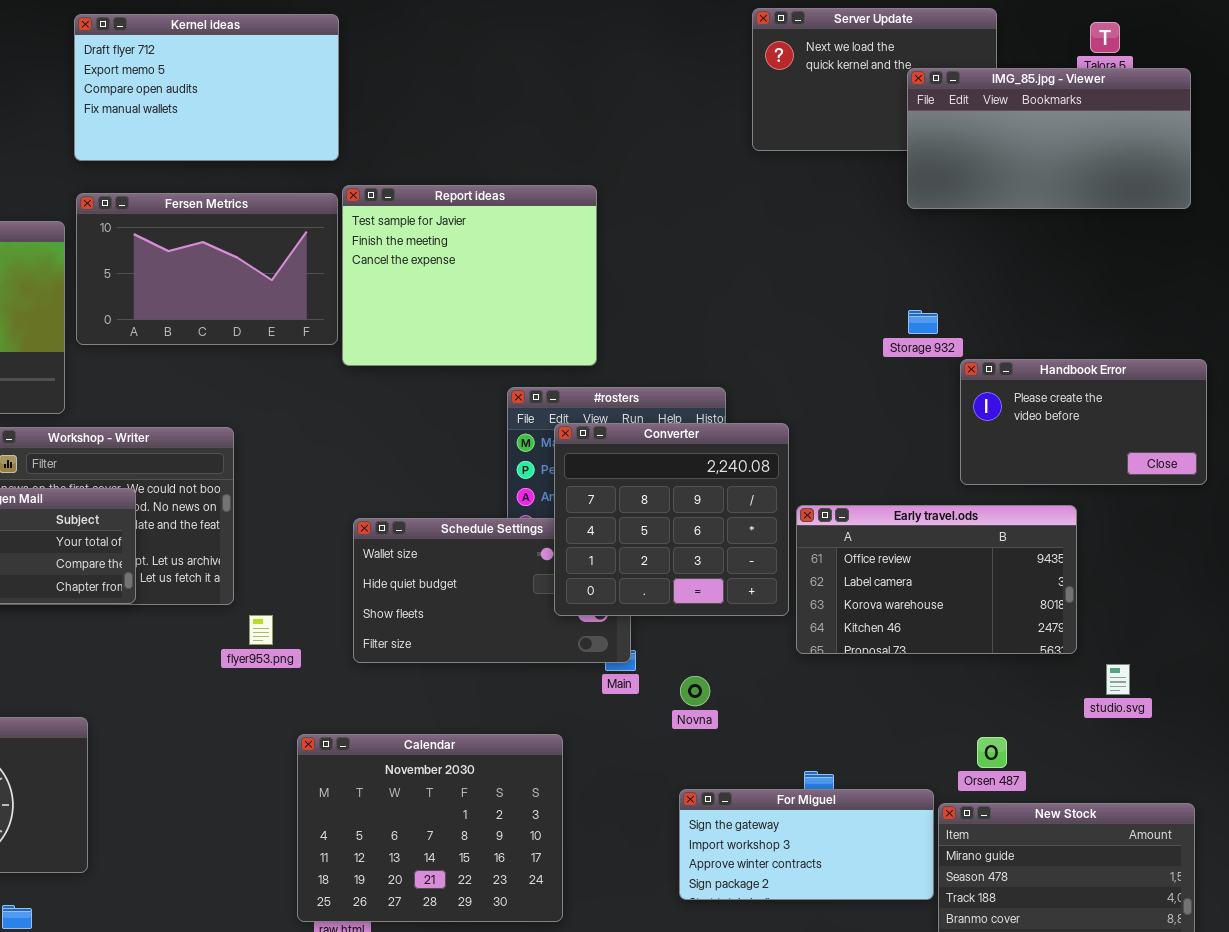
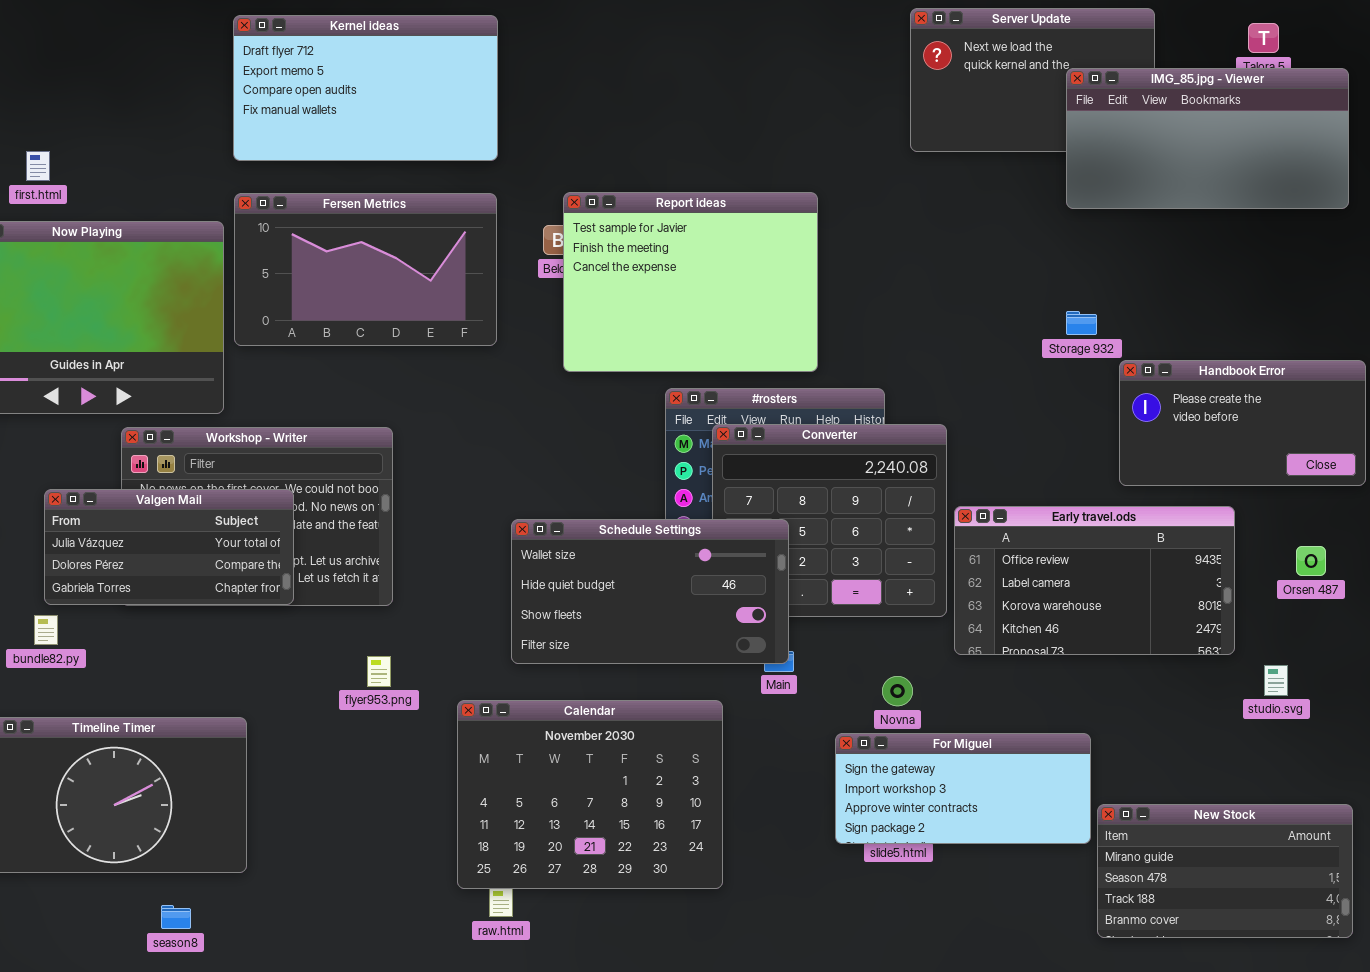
Report ideas: [342,185,597,366] -> [563,192,818,372], moved
Schedule Settings: [353,518,631,663] -> [511,519,789,664], raised
flyer953.png: [249,615,273,645] -> [367,656,391,687], moved
Novna: [680,676,710,706] -> [882,676,913,706], moved
Calendar: [297,734,563,922] -> [457,700,723,889], moved
Orsen 487: [977,737,1007,768] -> [1296,546,1326,576], moved
For Miguel: [679,789,934,900] -> [835,733,1091,844], moved

